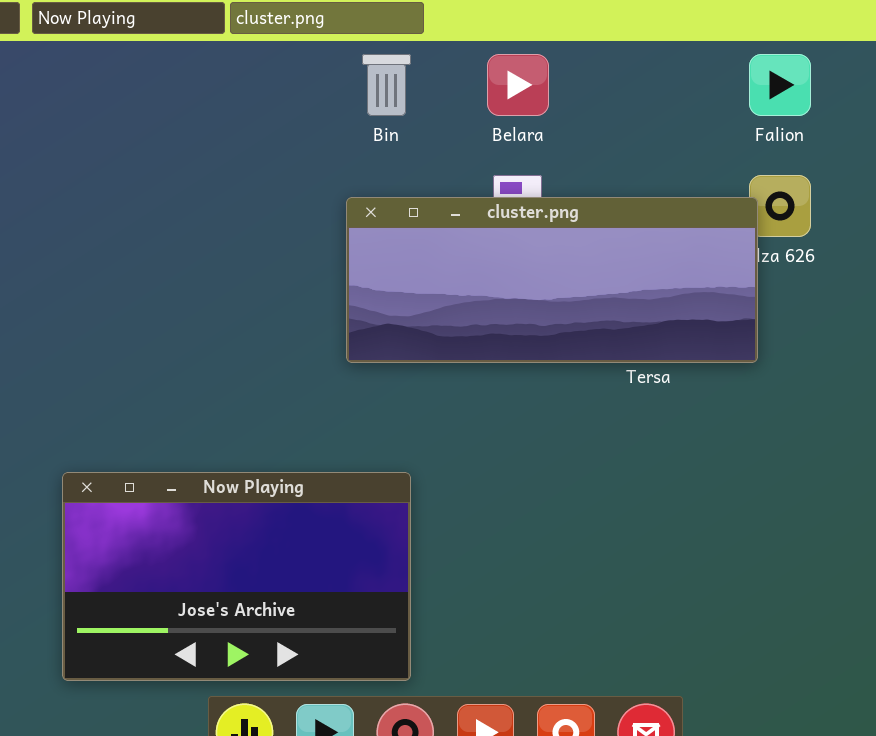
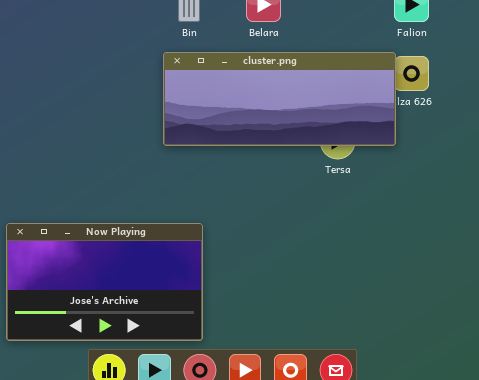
cluster.png: [346,197,758,363] -> [163,52,396,146], moved

